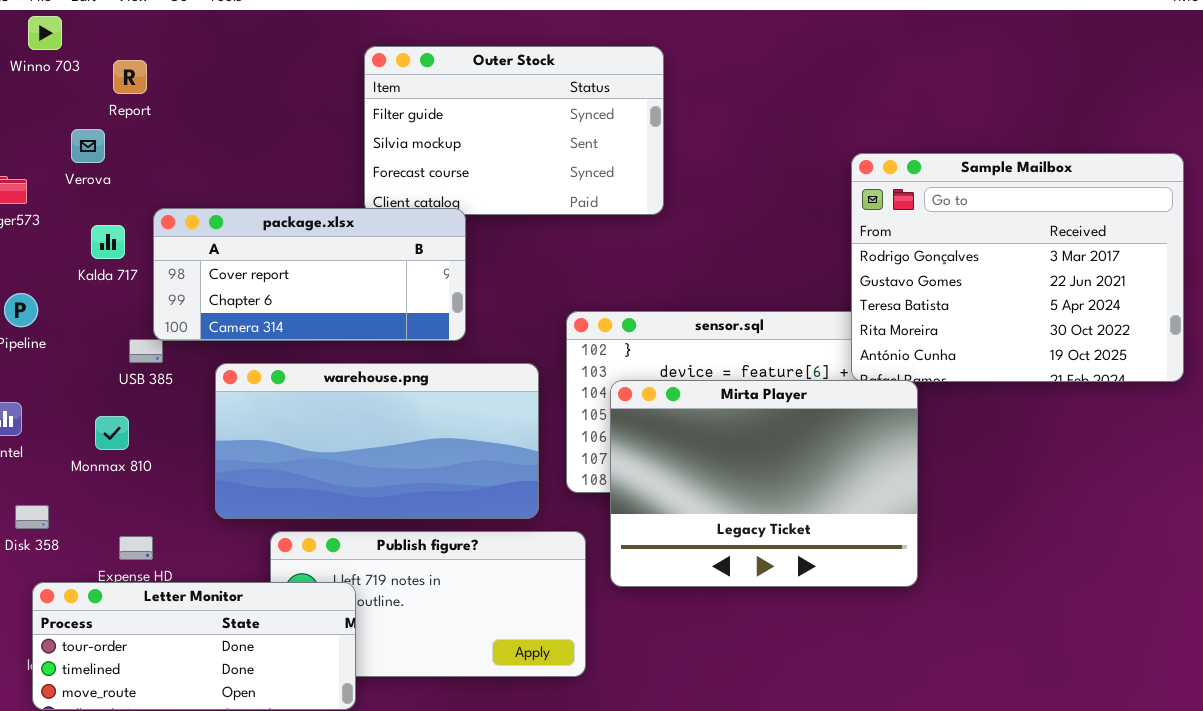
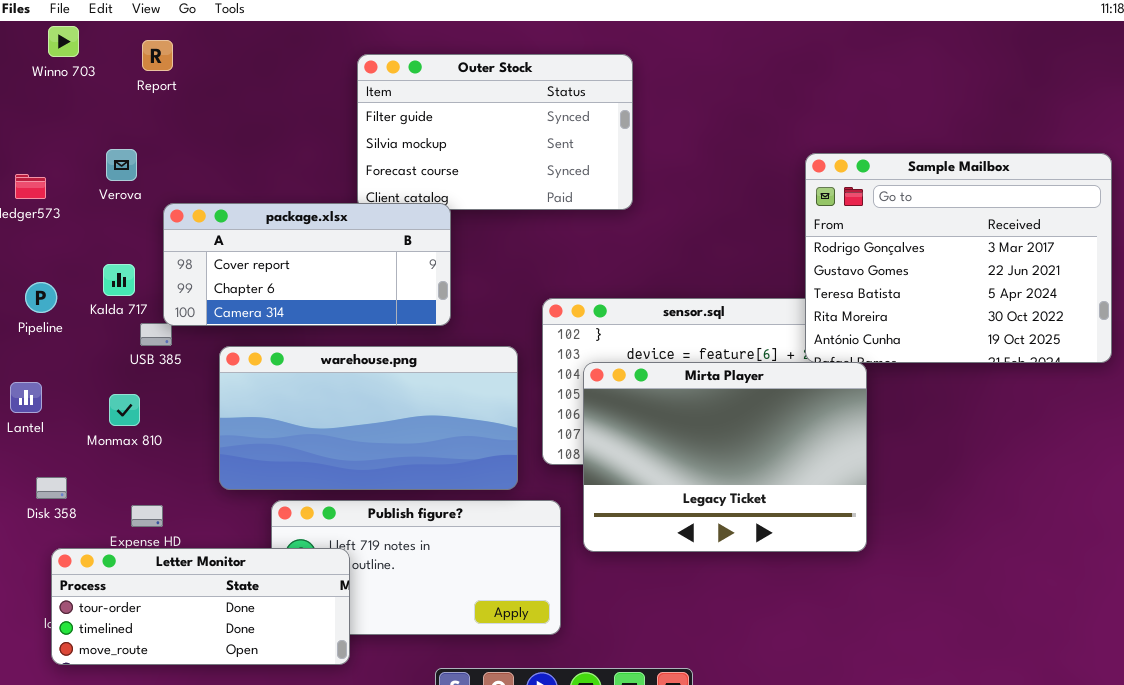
Report: [113,60,147,94] -> [142,40,173,71], moved
Verova: [71,129,105,163] -> [106,149,137,181], moved
Kalda 717: [91,225,125,259] -> [103,264,135,296], moved

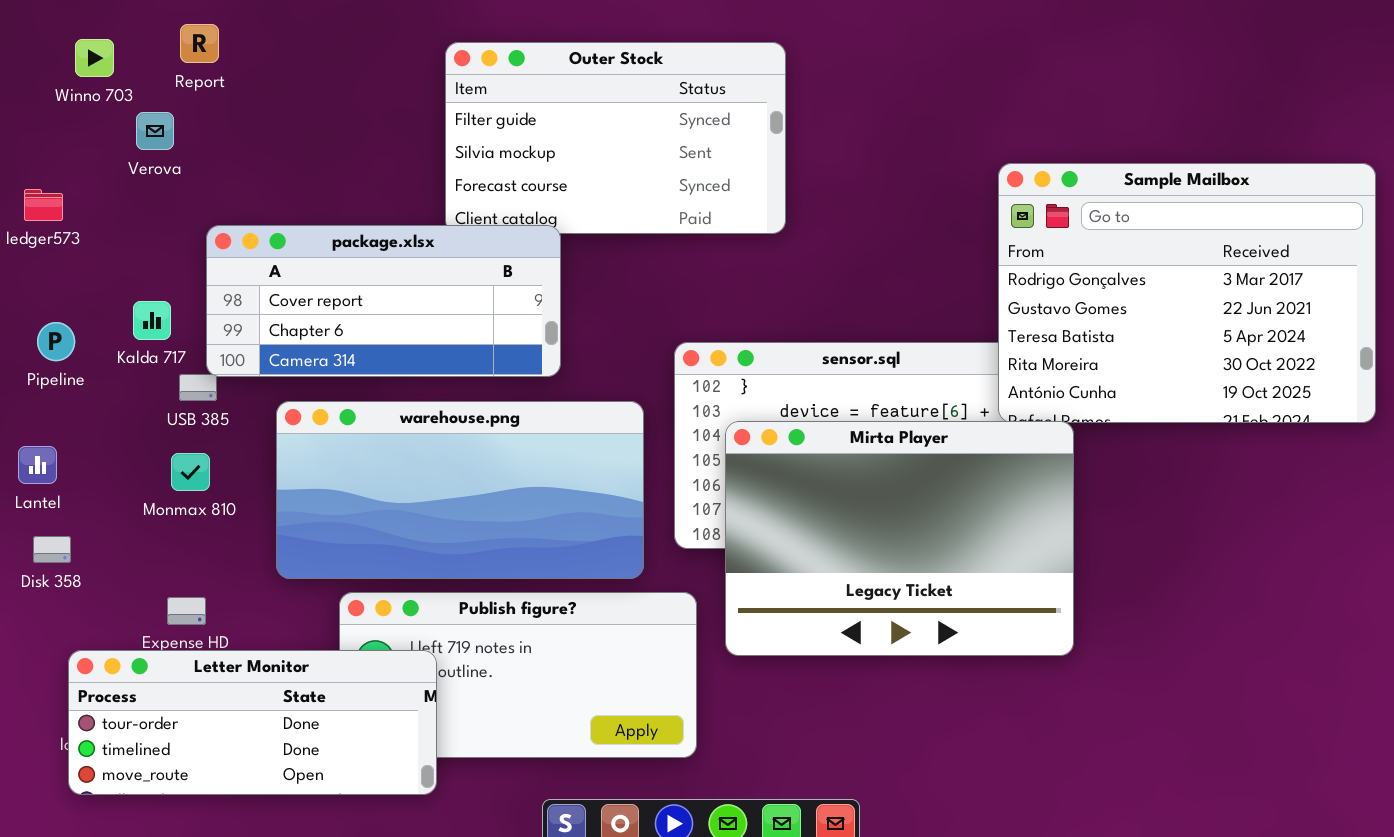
Winno 703: [48,26,79,57] -> [75,39,114,77], moved
Verova: [106,149,137,181] -> [136,112,174,150], moved
Monmax 810: [109,394,140,426] -> [171,453,210,491], moved
Disk 358: [36,477,67,499] -> [33,536,71,563], moved

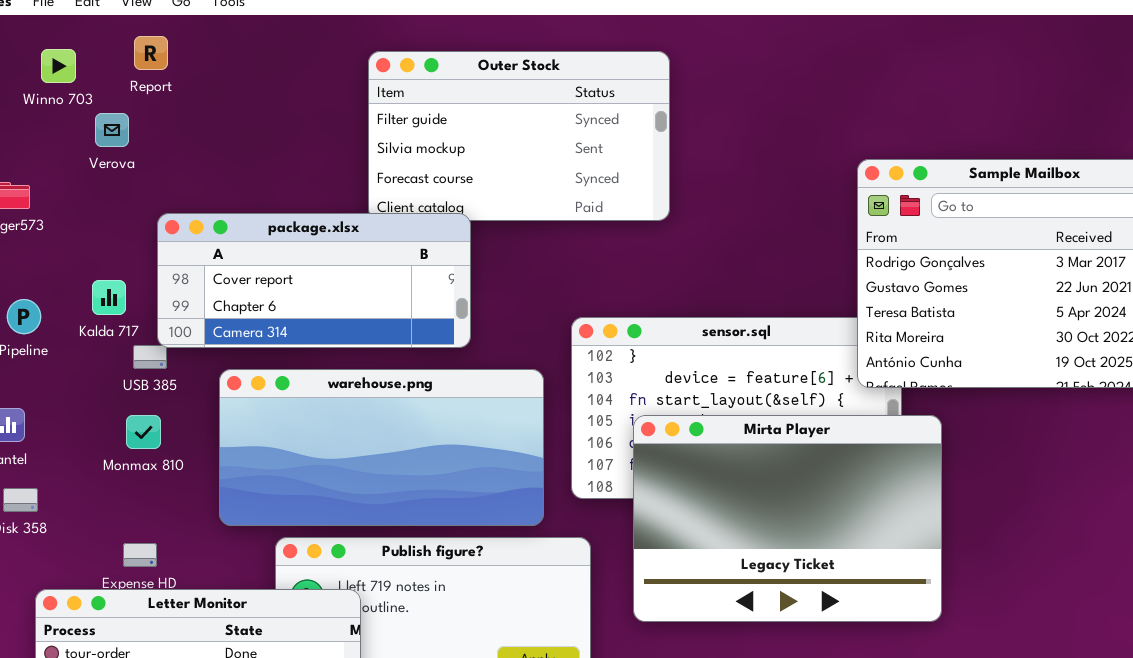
Mirta Player: [725,421,1074,656] -> [633,415,942,622], moved

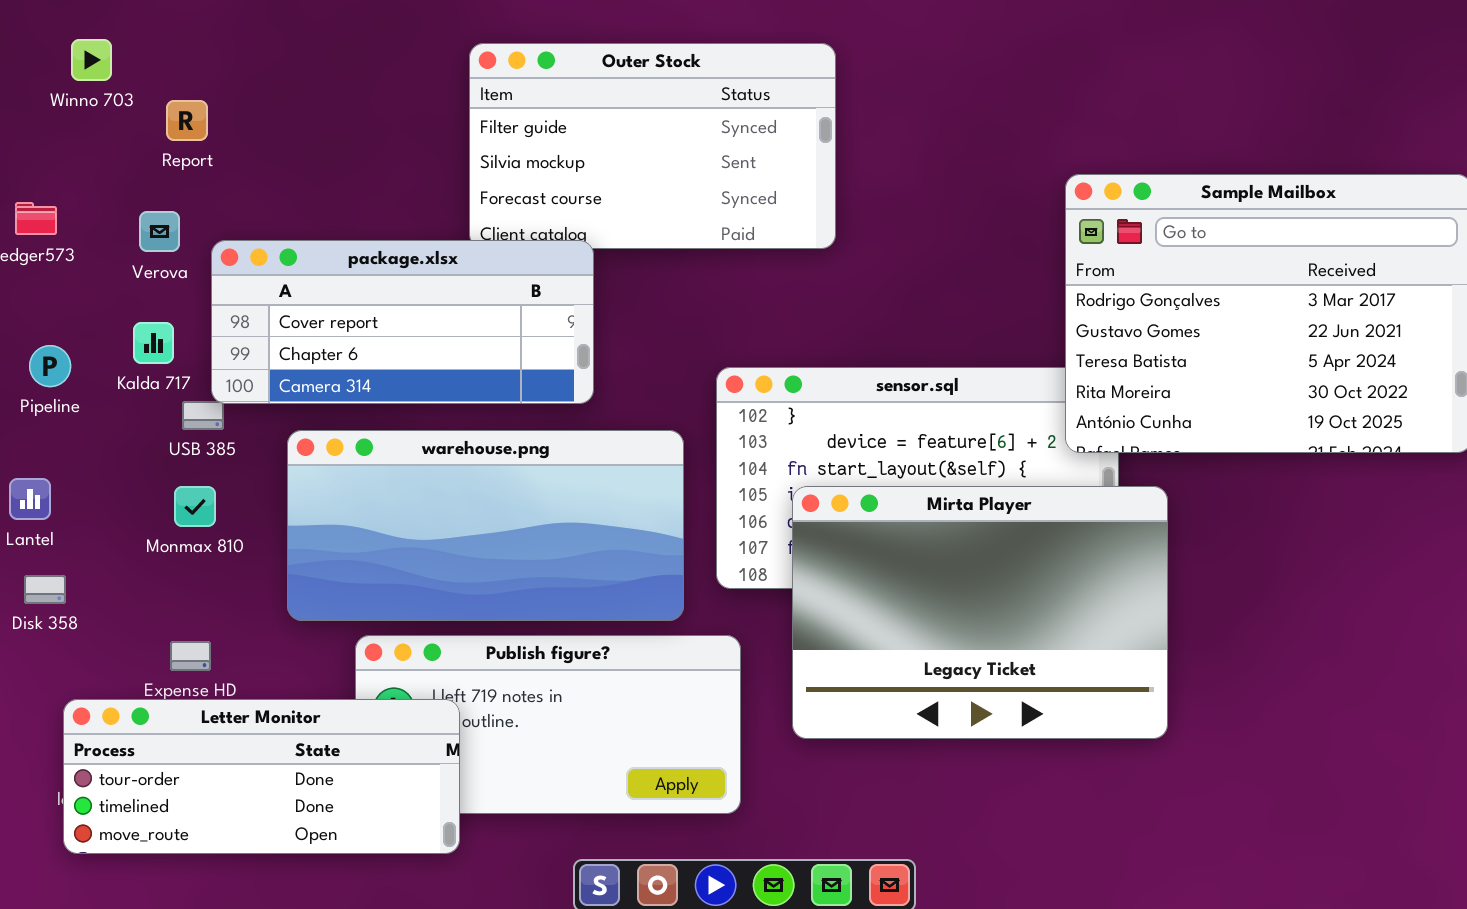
Report: [134,36,168,70] -> [166,100,208,141], moved
Verova: [95,113,129,147] -> [139,211,180,252], moved

